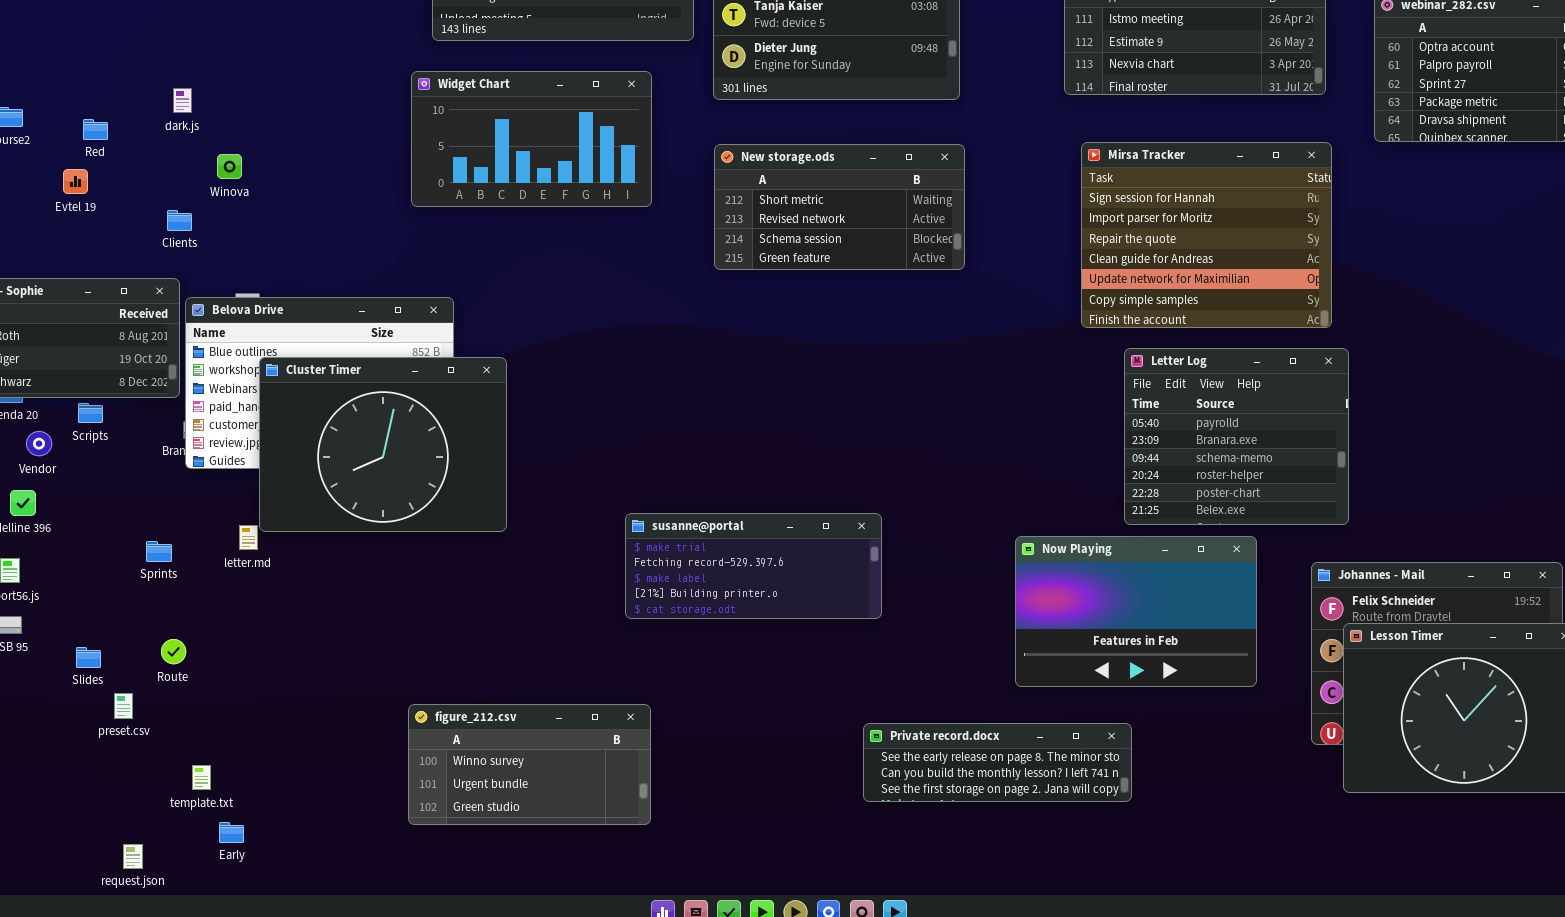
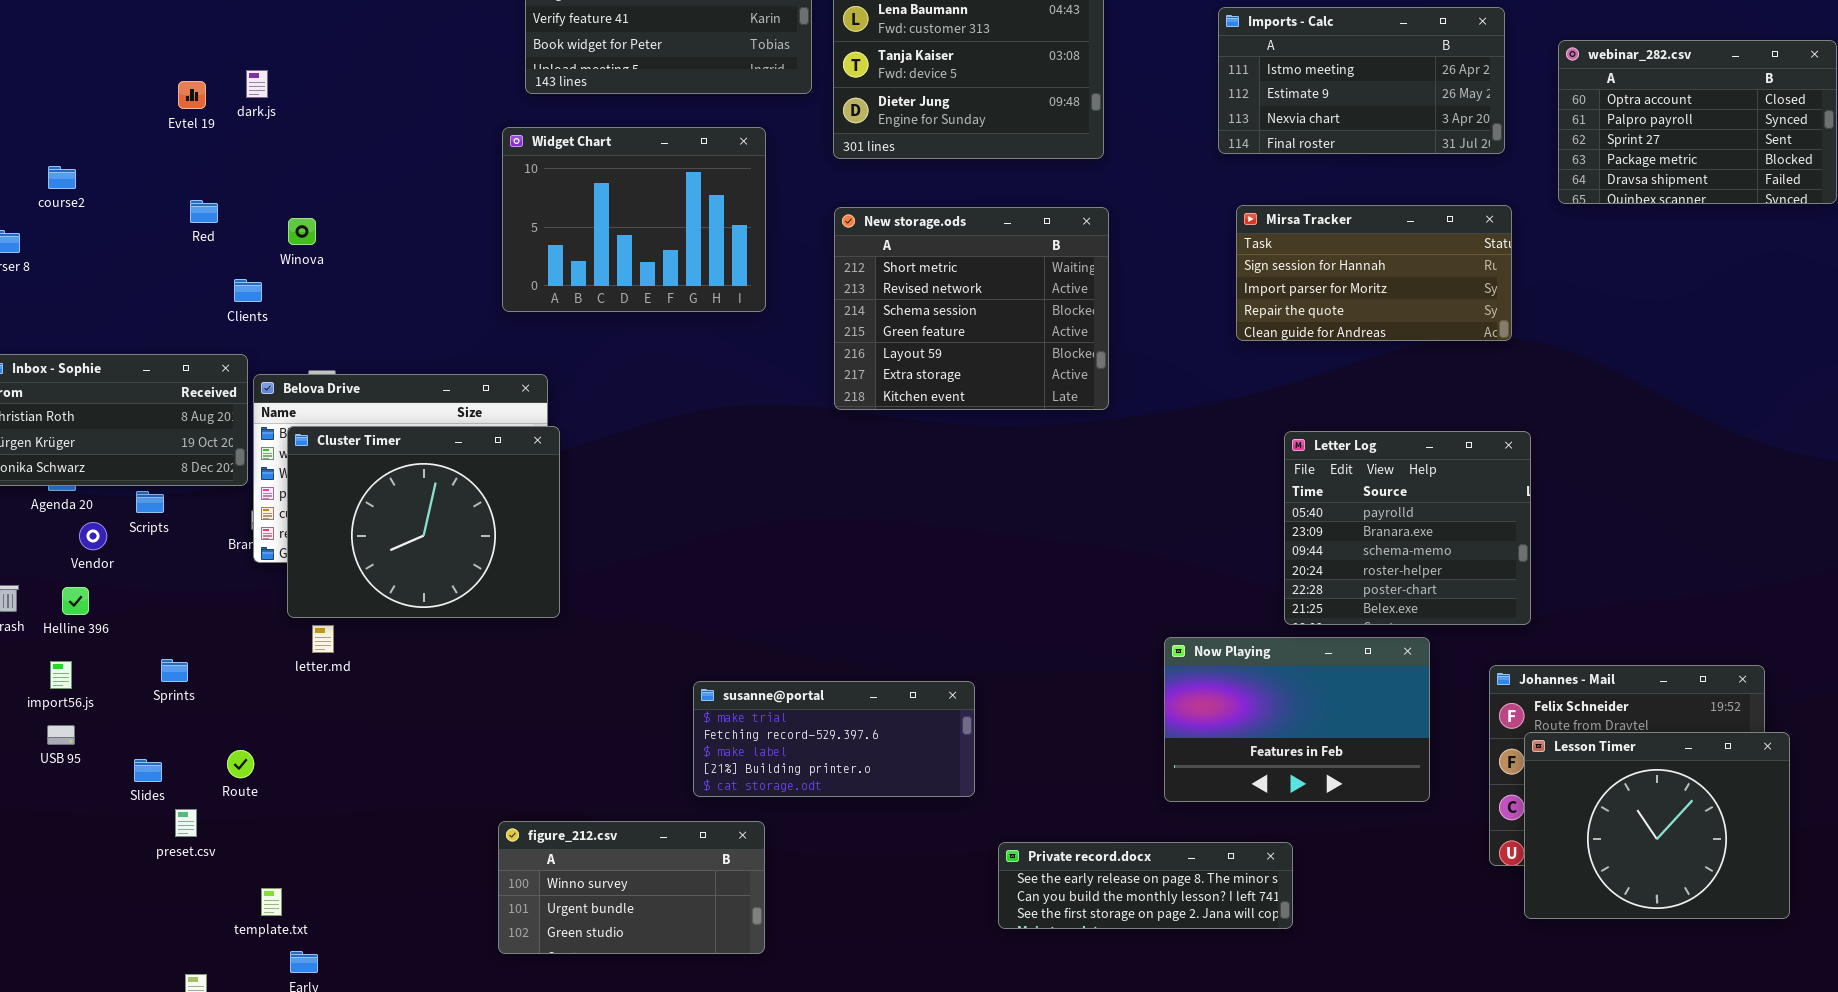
Widget Chart: [411,71,652,207] -> [502,127,766,312], resized
dark.js: [173,88,192,113] -> [246,70,268,98], moved
Red: [83,119,108,140] -> [190,200,218,223], moved
Mirsa Tracker: [1081,142,1332,328] -> [1236,205,1512,341], resized
New storage.ods: [714,144,965,270] -> [834,207,1109,410], resized
Evtel 19: [63,169,88,194] -> [178,81,206,109], moved
Cluster Timer: [259,357,507,532] -> [287,426,560,618], moved
susanne@portal: [625,513,882,619] -> [693,681,975,797], moved
Sprints: [146,541,172,562] -> [161,659,188,682], moved

